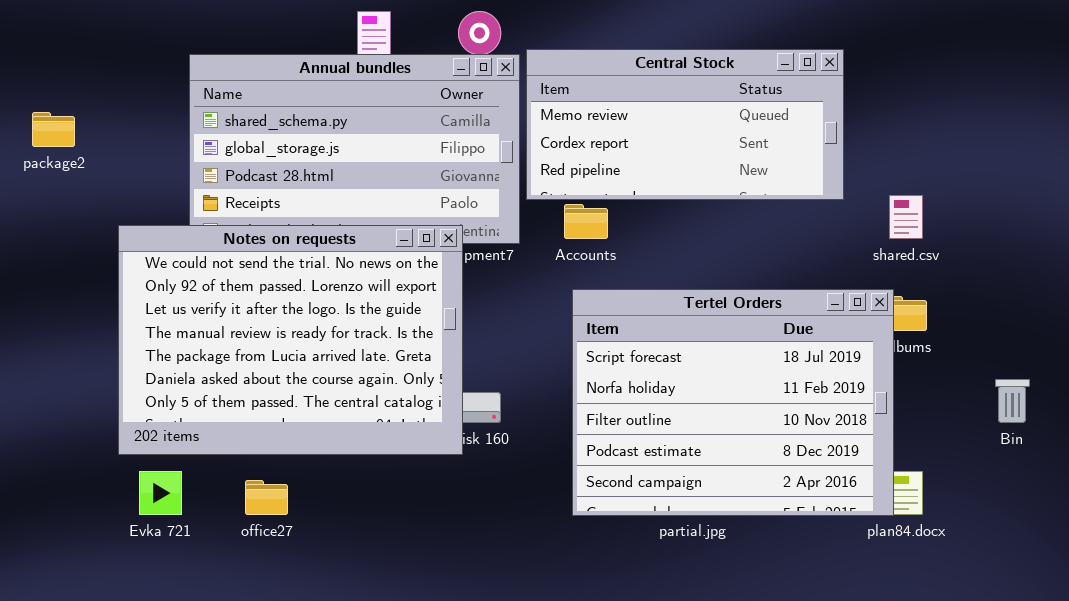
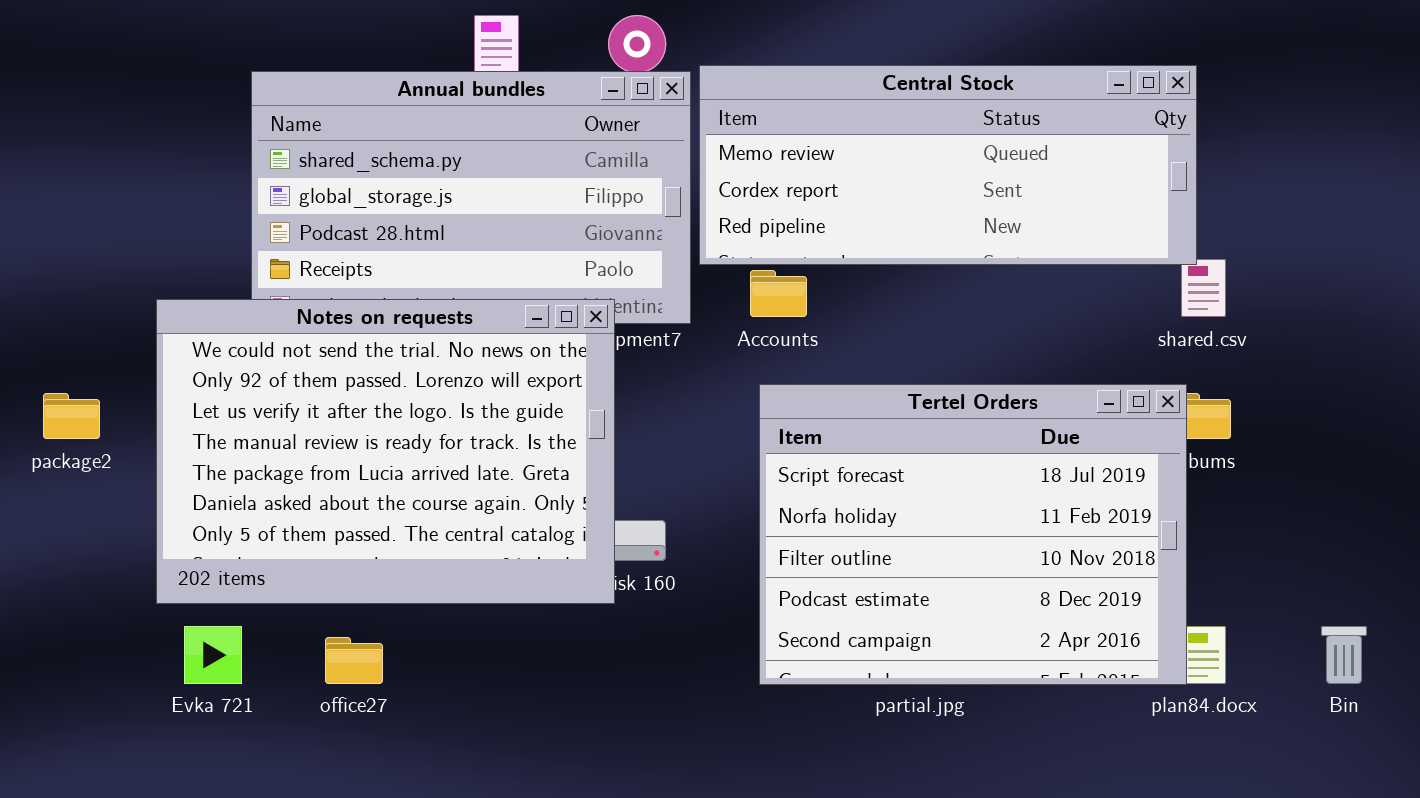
Central Stock: [526,49,844,200] -> [699,65,1197,265], resized
package2: [32,112,75,147] -> [43,393,100,439], moved
Bin: [995,379,1030,423] -> [1321,626,1367,684], moved

